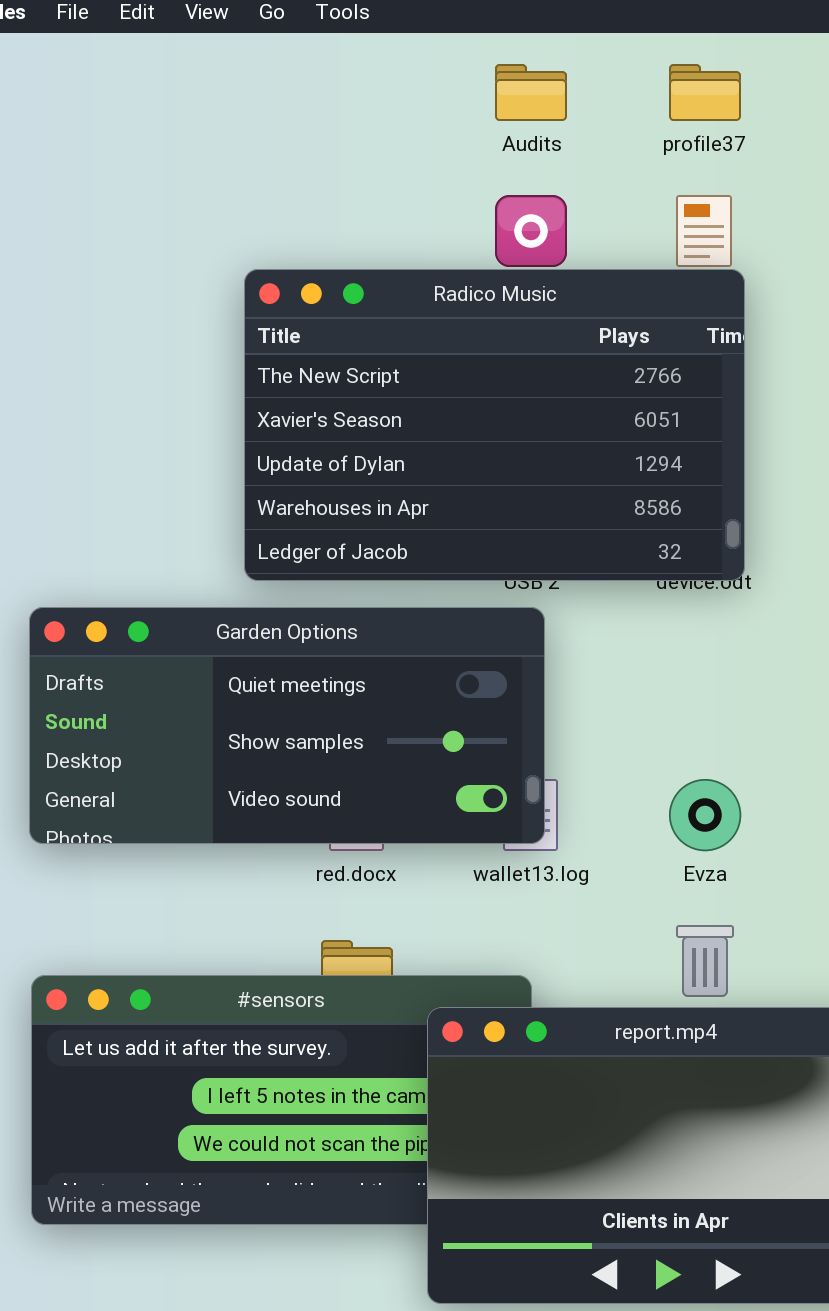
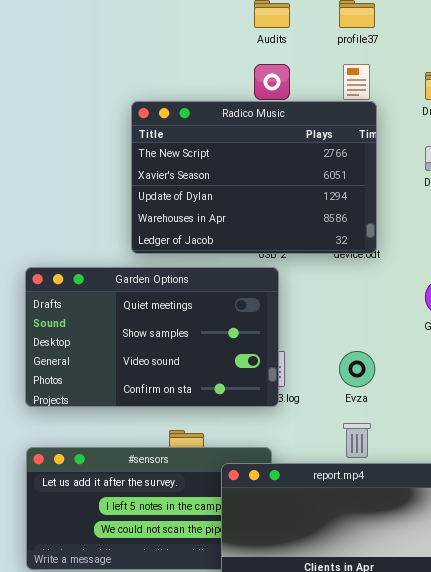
Garden Options: [29,607,545,844] -> [25,267,279,407], resized

